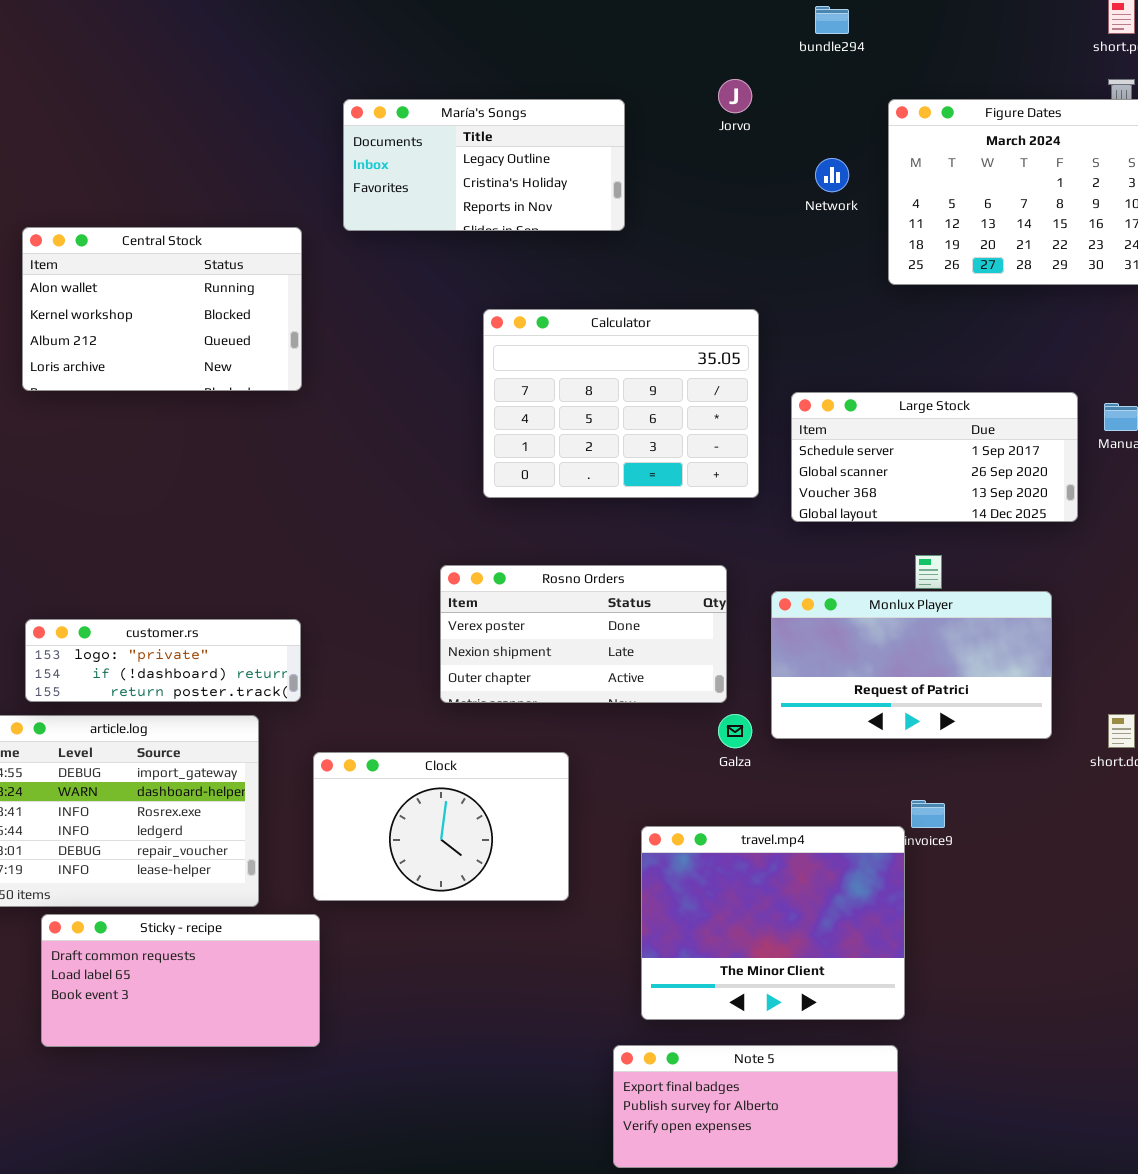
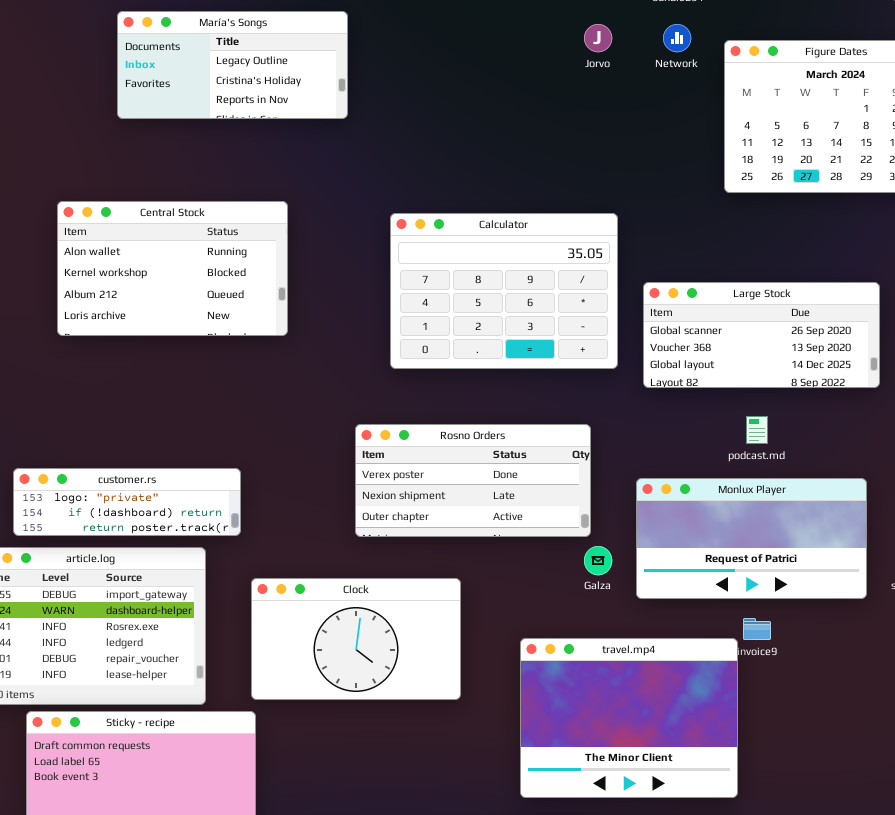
María's Songs: [343,99,625,231] -> [117,11,348,119], moved
Network: [815,158,849,192] -> [663,24,691,52], moved
Central Stock: [22,227,302,391] -> [57,201,288,336], moved
Large Stock: [791,392,1078,522] -> [643,282,880,388], scrolled down 1 row
Monlux Player: [771,591,1052,739] -> [636,478,867,599], moved

